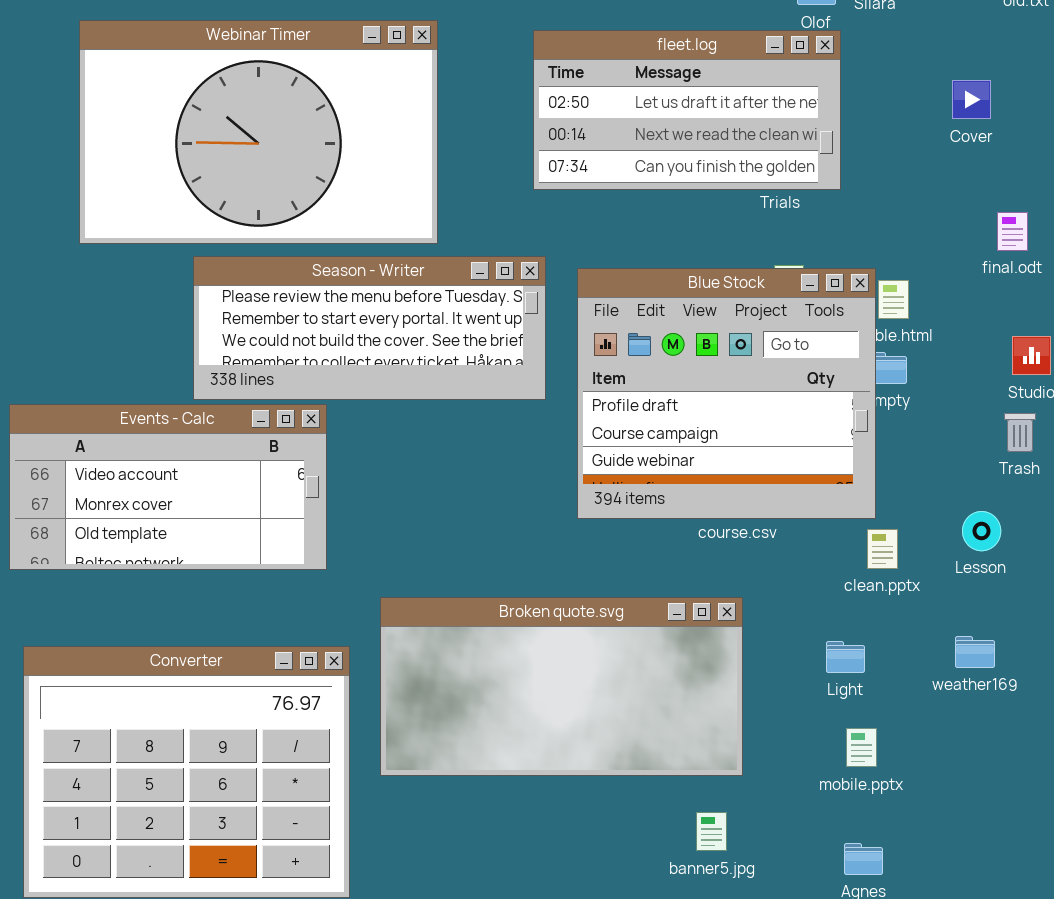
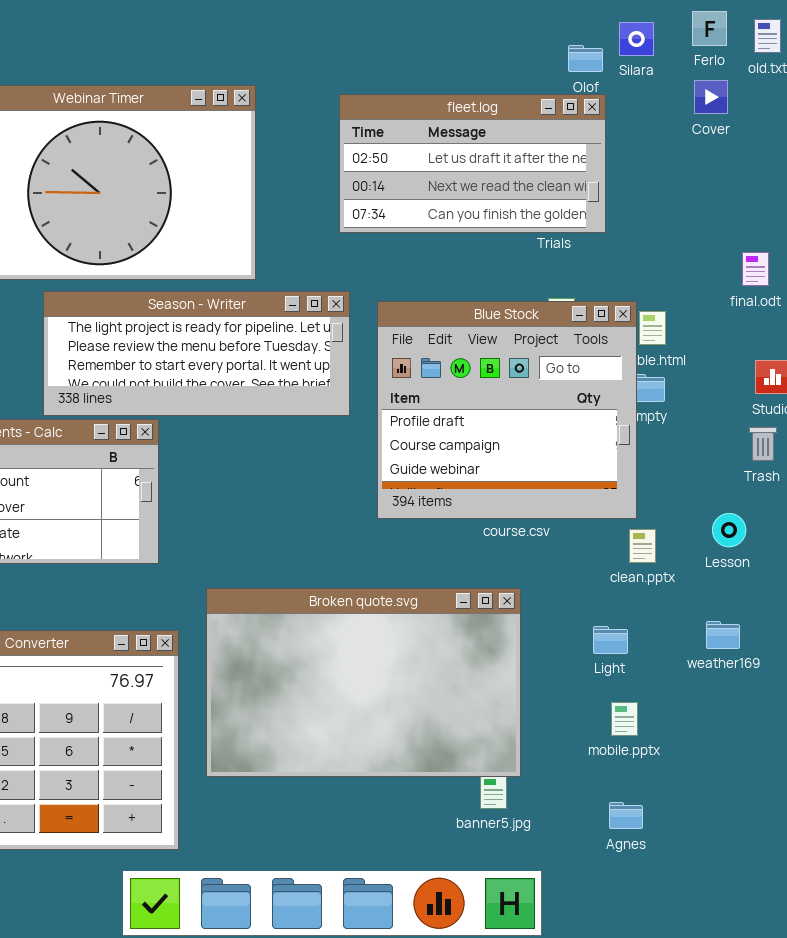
Cover: [952,80,991,119] -> [694,80,728,114], moved
Season - Writer: [193,256,546,400] -> [43,291,350,416], scrolled up 1 row
Broken quote.svg: [380,597,743,776] -> [206,588,521,777], resized

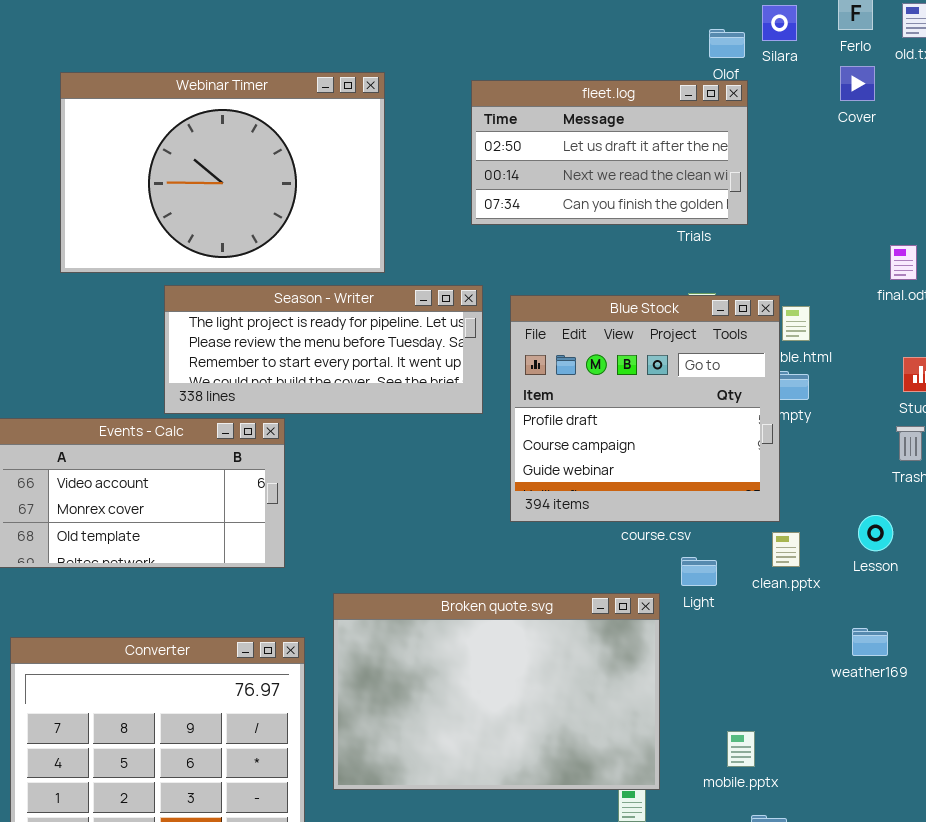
Light: [593,626,628,654] -> [681,557,717,586], moved
mobile.pptx: [611,702,638,736] -> [727,731,755,767], moved

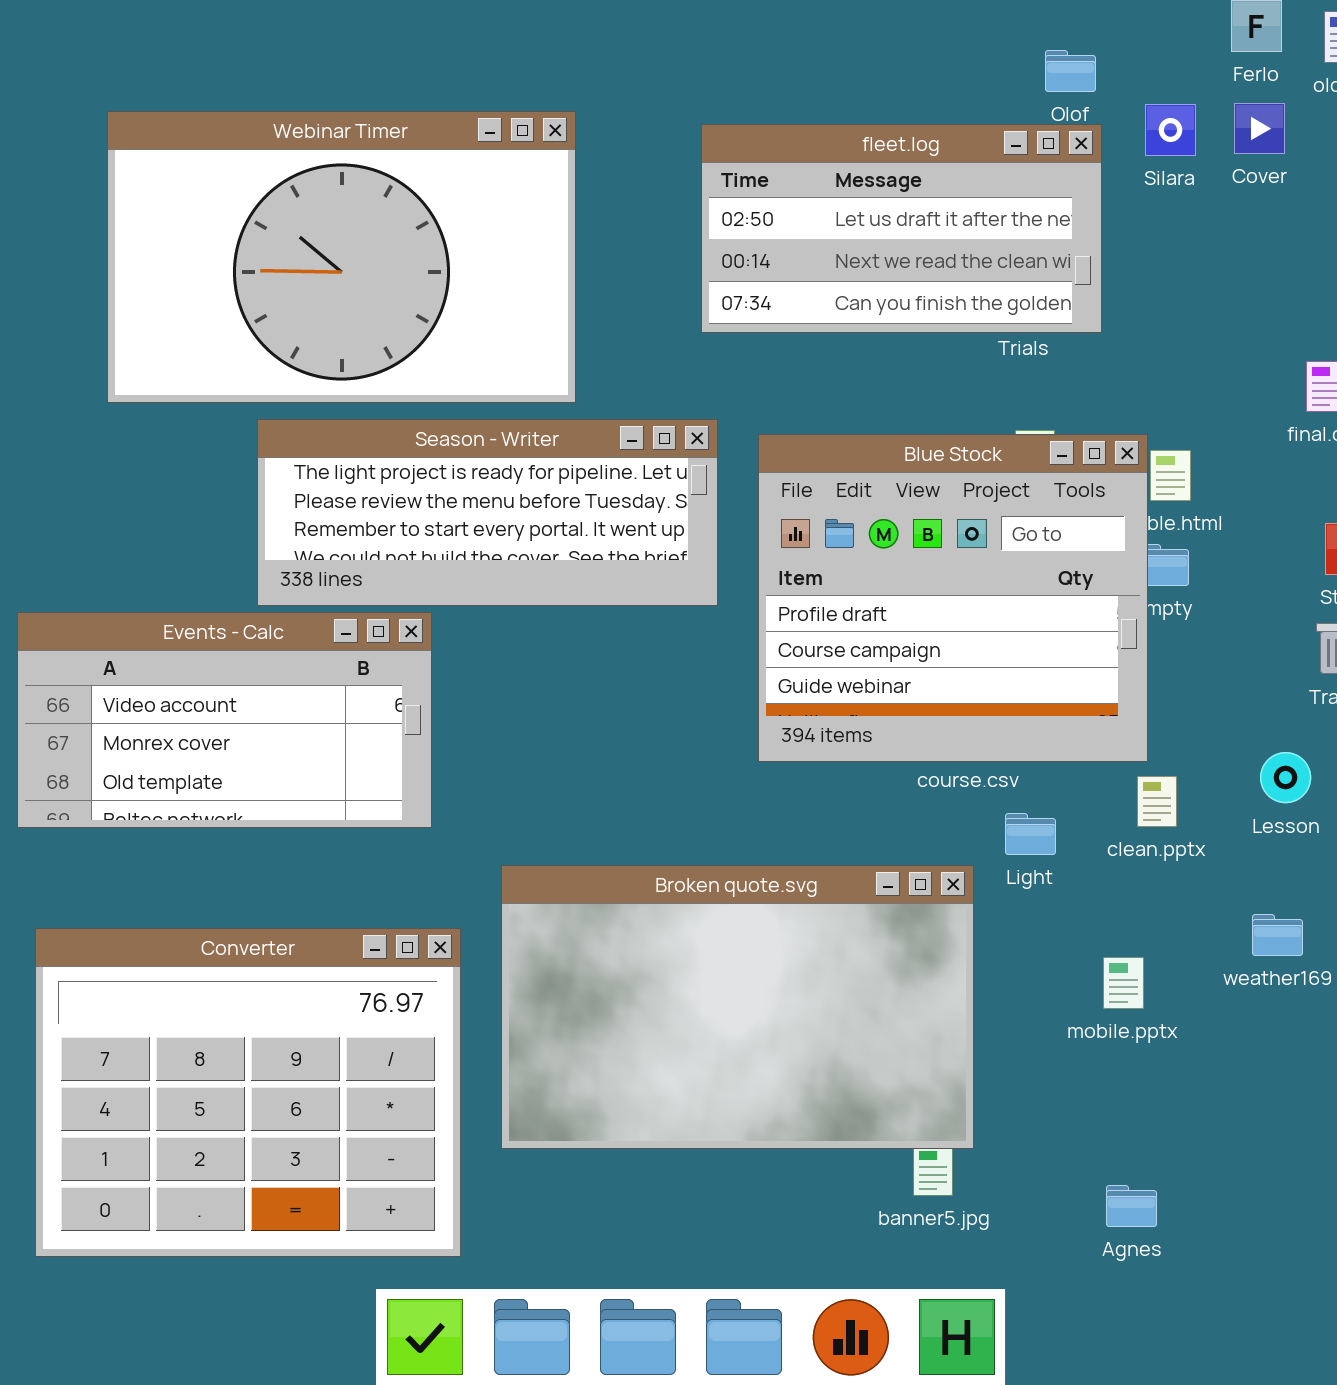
Silara: [762,5,797,41] -> [1145,104,1196,156], moved
mobile.pptx: [727,731,755,767] -> [1103,957,1144,1009], moved

